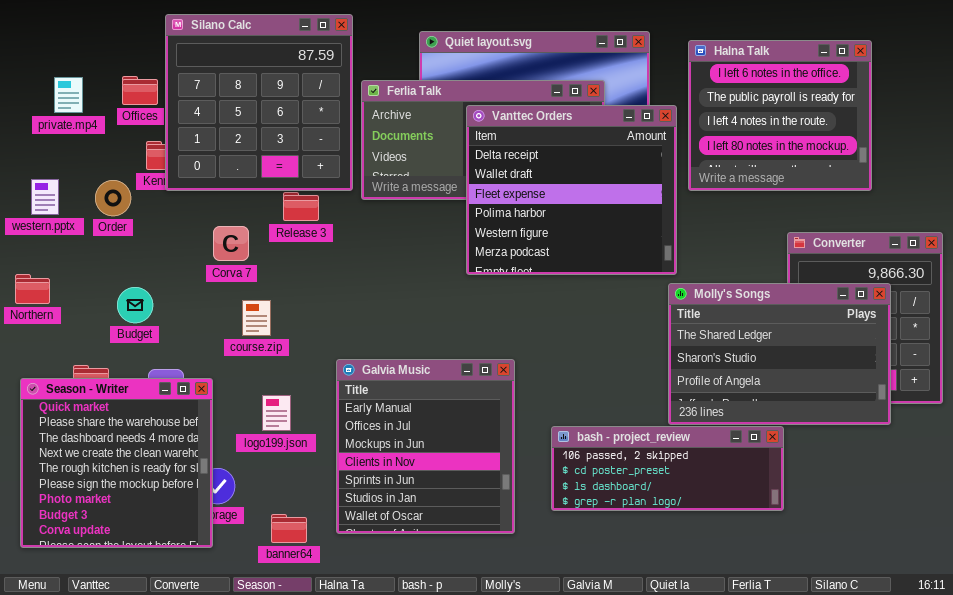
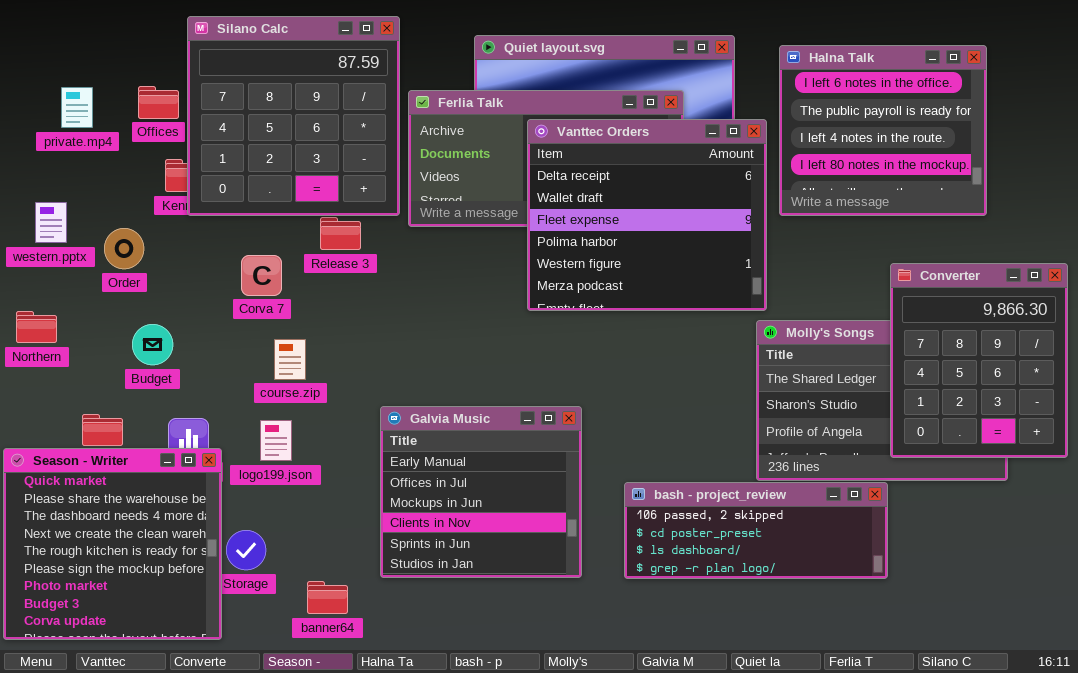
Order: [95,180,131,216] -> [104,228,144,269], moved
Converter: [787,232,943,404] -> [890,263,1068,458], raised
Galvia Music: [336,359,515,534] -> [380,406,582,578], resized
Season - Writer: [20,378,213,548] -> [3,448,222,640], moved
logo199.json: [262,395,291,431] -> [260,420,292,461], moved

